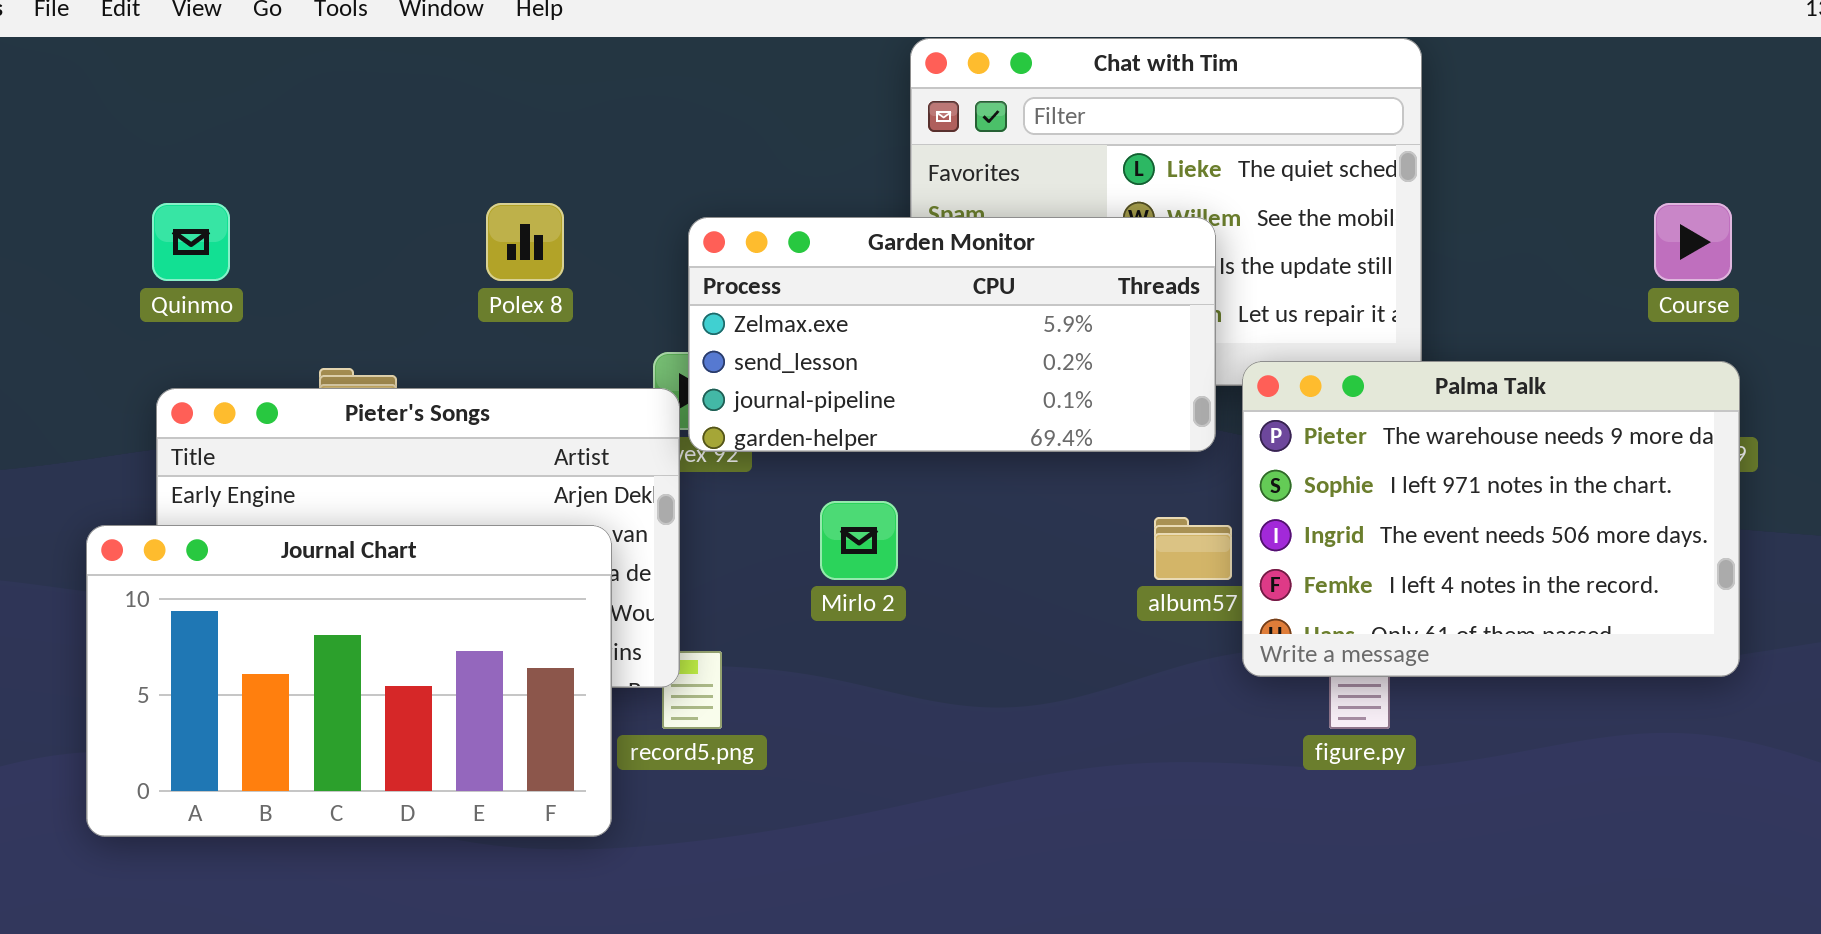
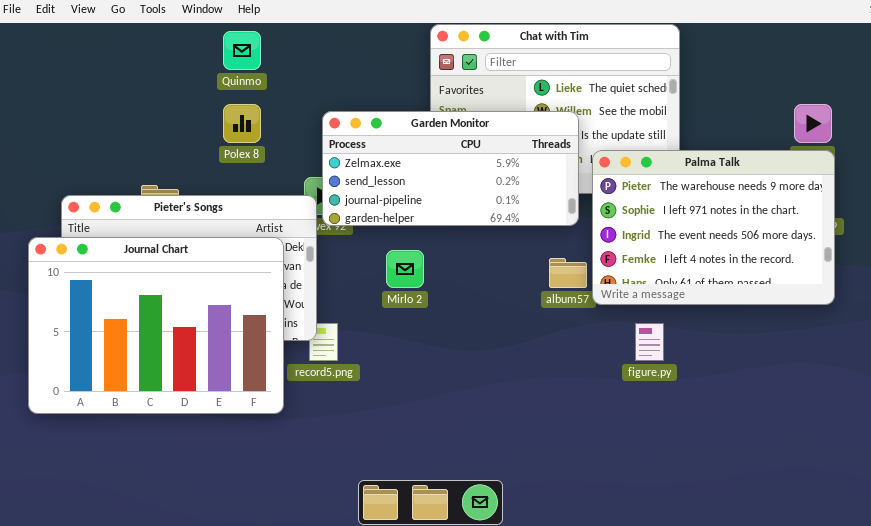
Quinmo: [152,203,230,281] -> [223,31,261,70], moved
Palma Talk: [1242,361,1740,677] -> [592,150,835,305], moved
Journal Chart: [86,525,612,837] -> [28,237,284,414], resized

